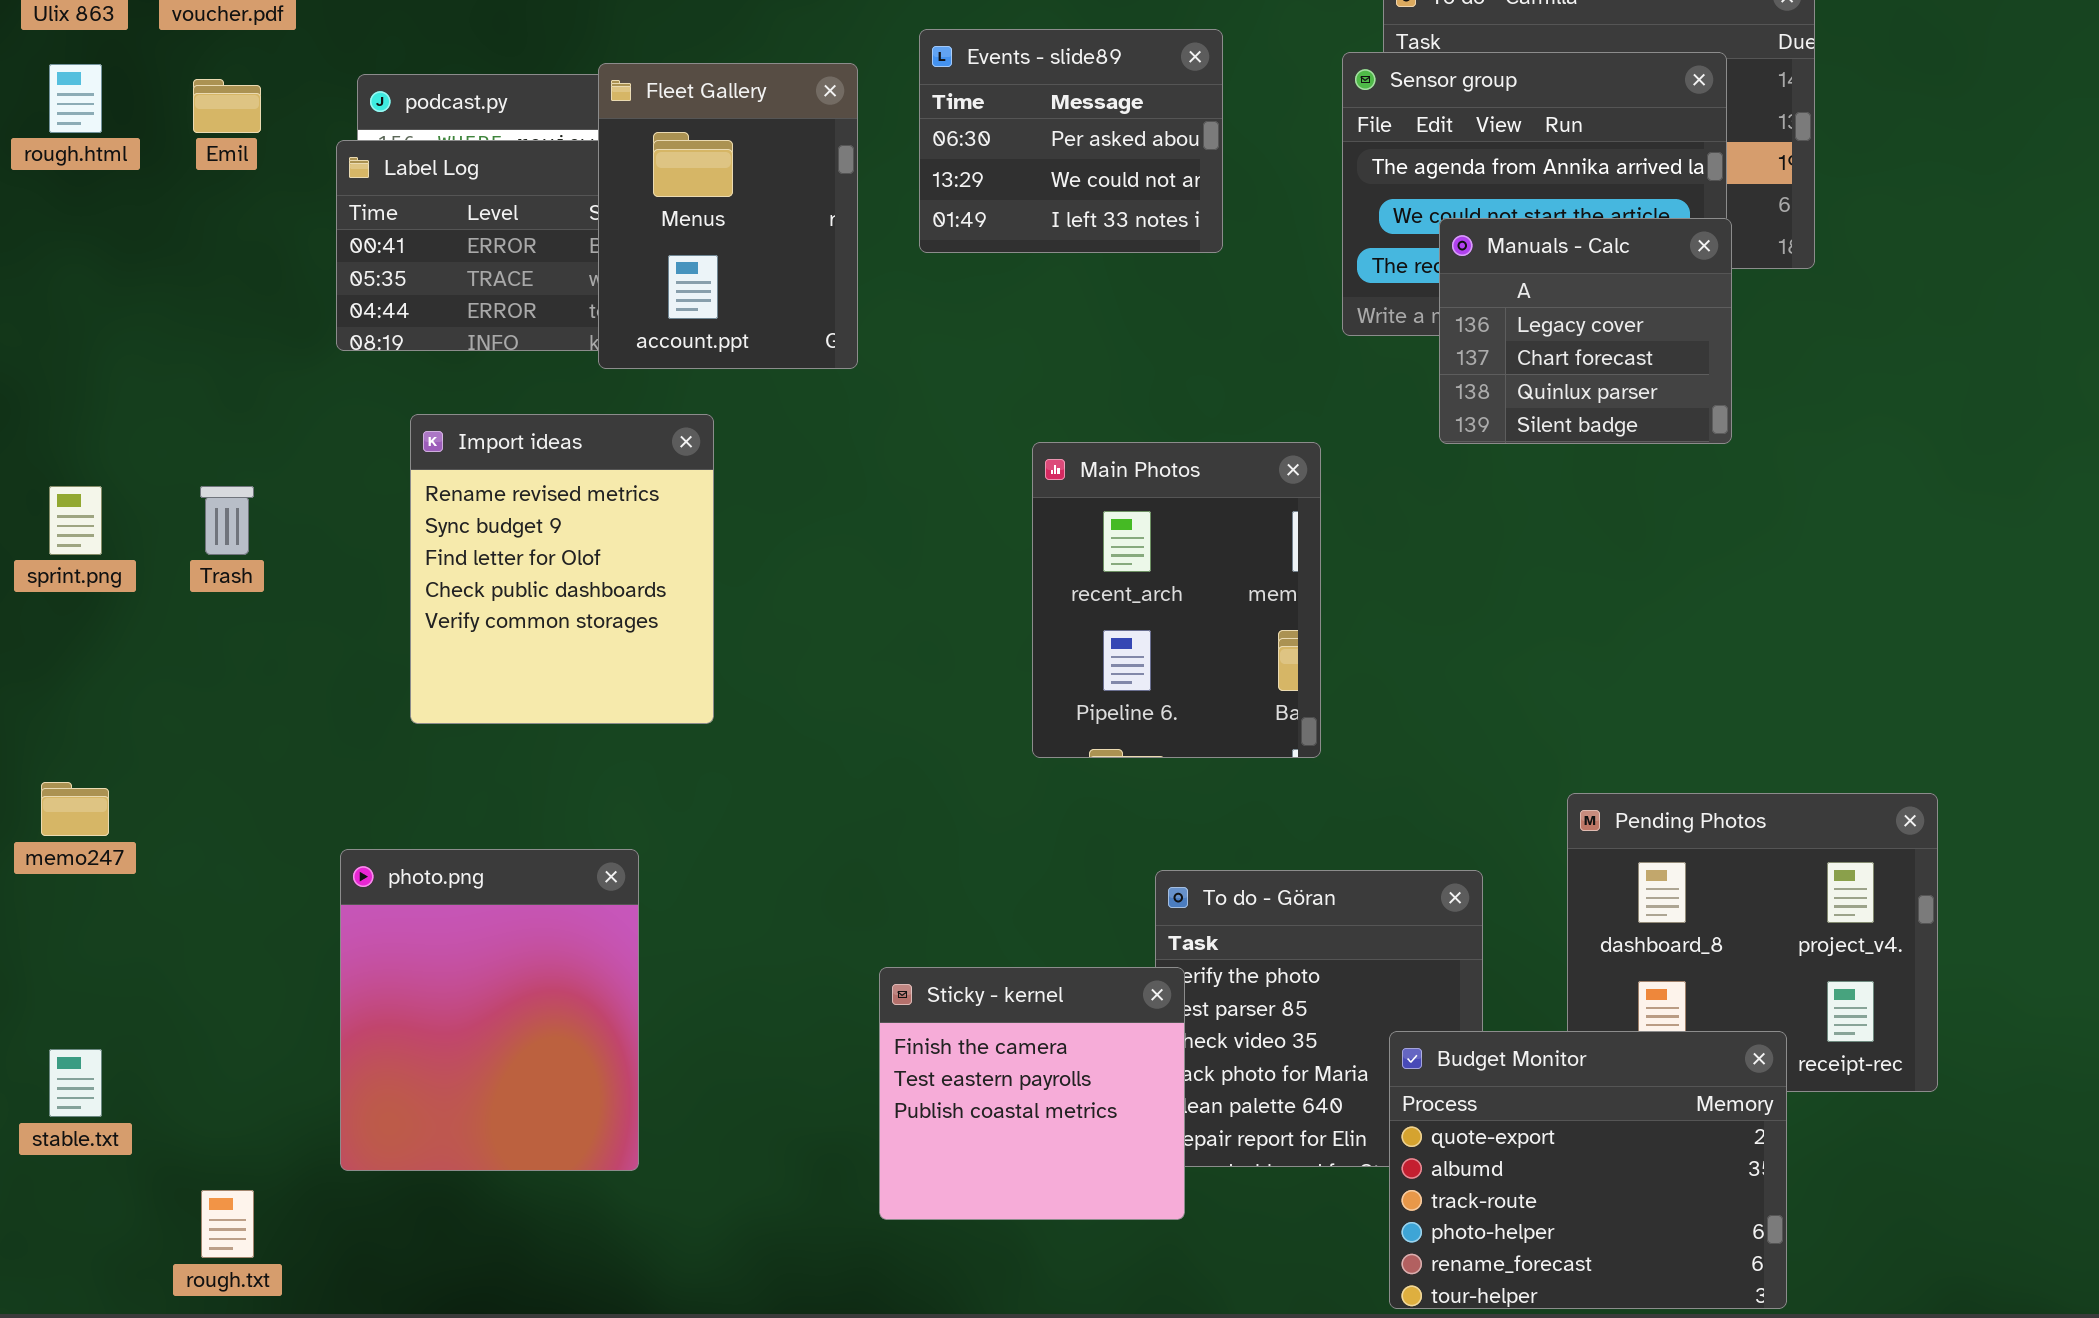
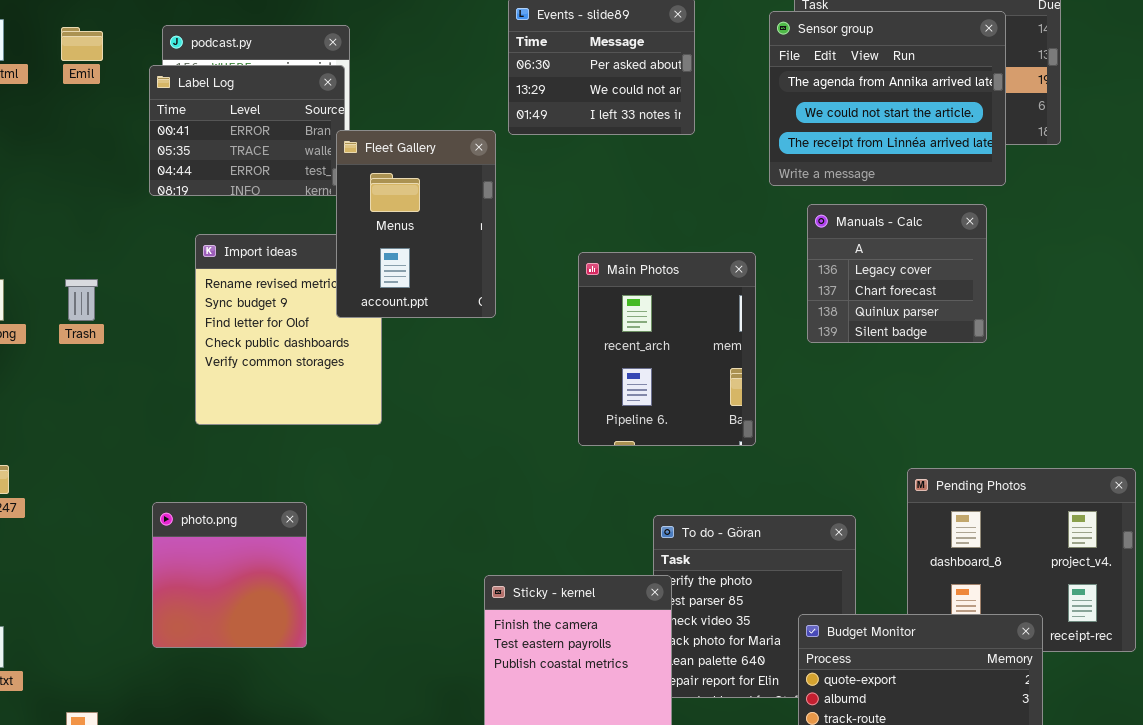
Fleet Gallery: [598,63,858,369] -> [336,130,496,318], moved
Manuals - Calc: [1439,218,1732,444] -> [807,204,987,343], moved
photo.png: [340,849,639,1171] -> [152,502,307,648], resized

